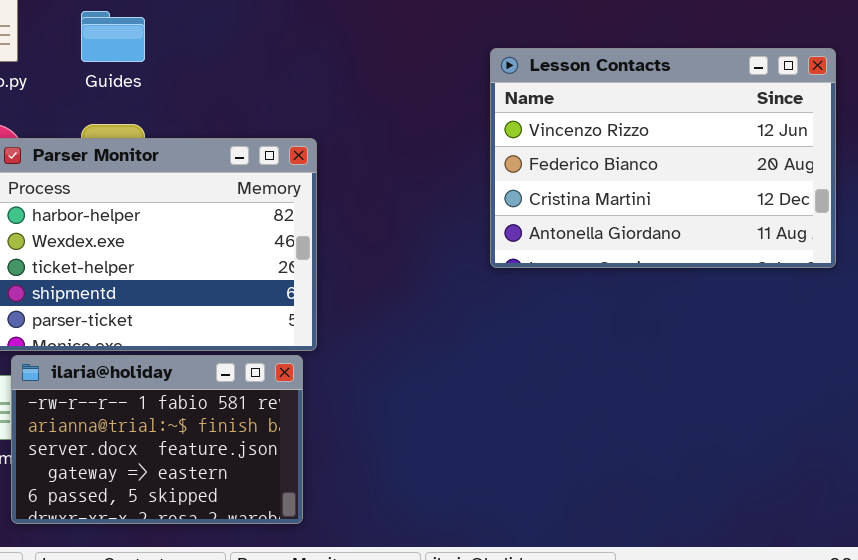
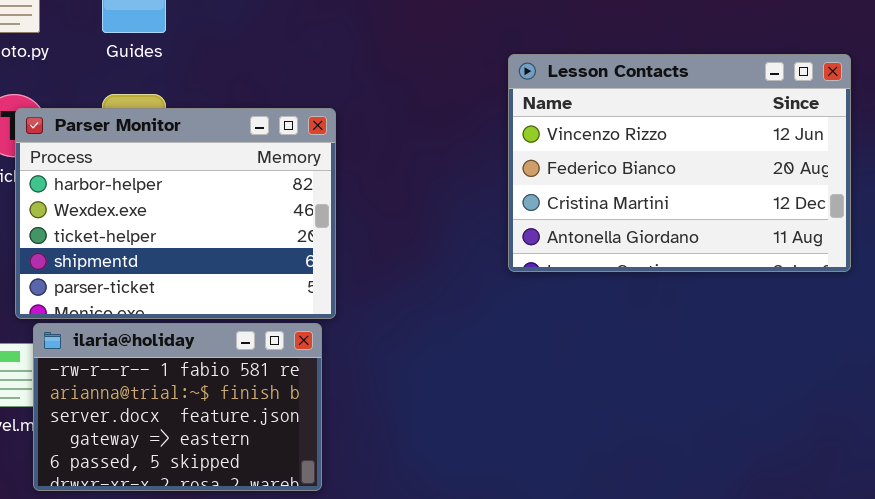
Lesson Contacts: [490,48,836,268] -> [508,54,851,272], moved

